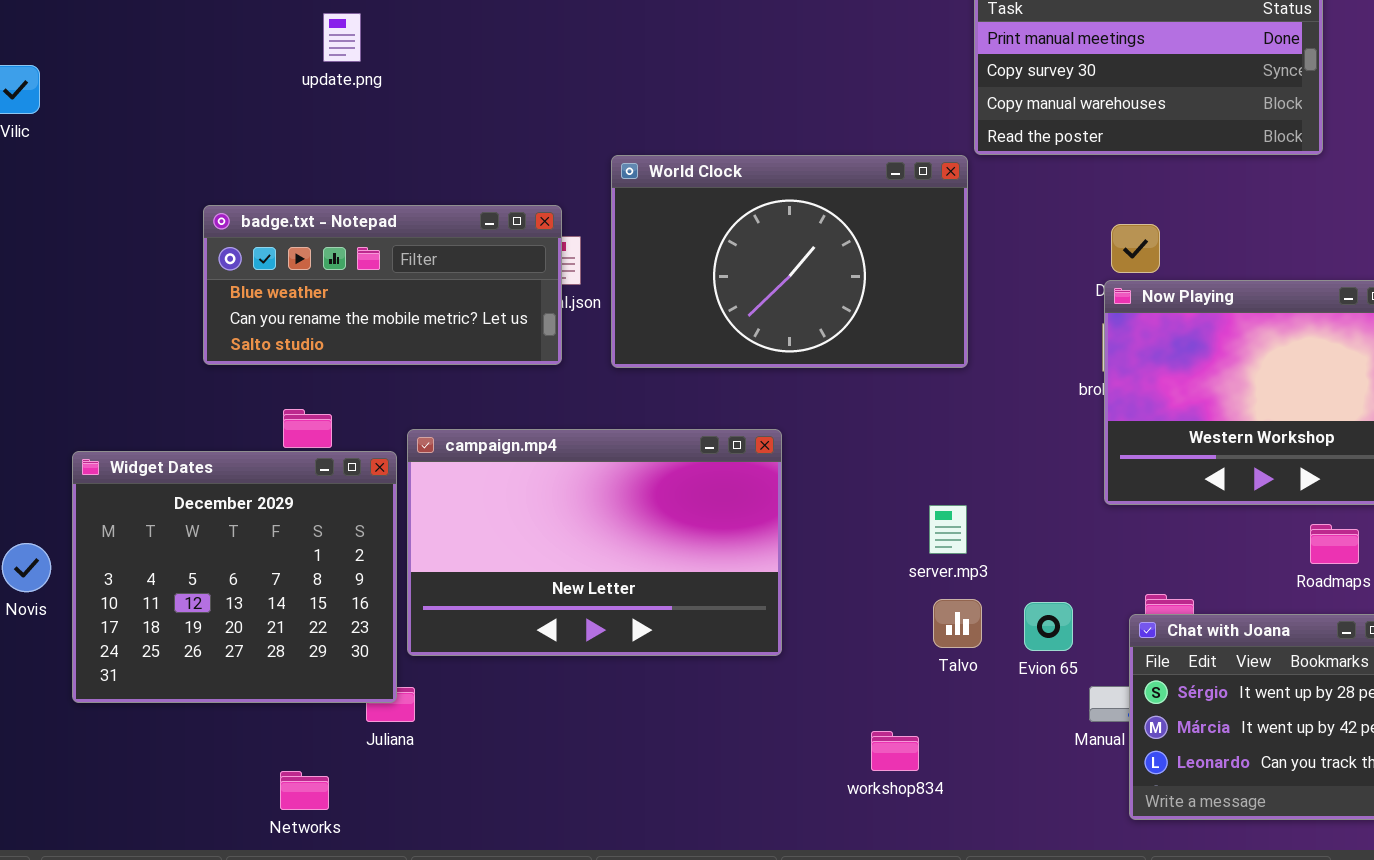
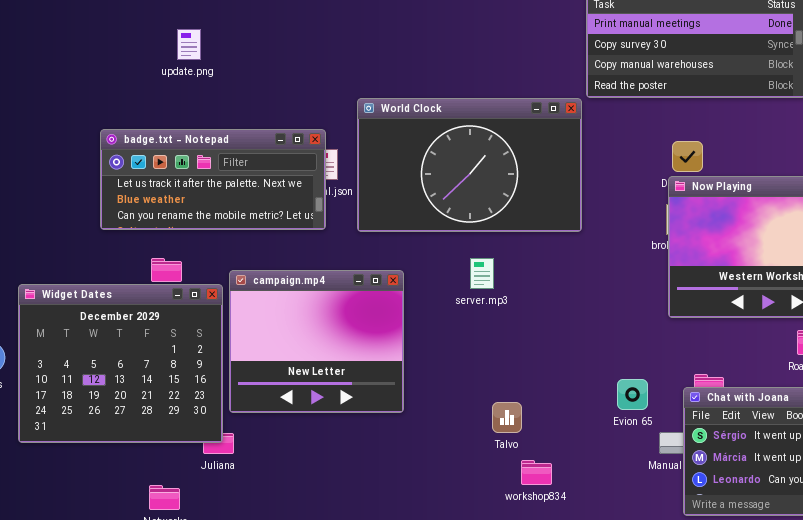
update.png: [323,13,361,62] -> [177,29,201,60], moved
badge.txt - Notepad: [203,205,562,365] -> [100,129,326,230], scrolled up 1 row
campaign.mp4: [407,429,782,656] -> [229,270,404,413], resized
server.mp3: [929,505,967,554] -> [470,258,494,289], moved
Talvo: [933,599,982,648] -> [492,402,522,433], moved

